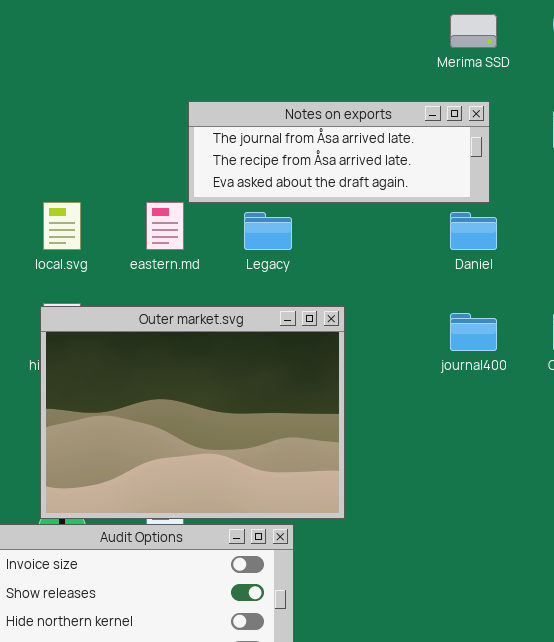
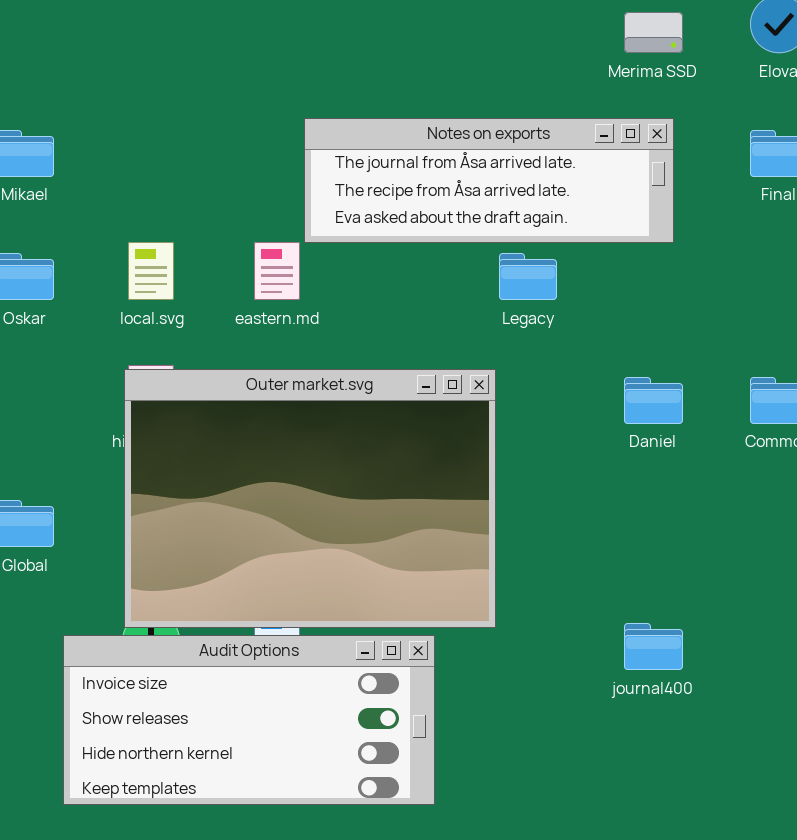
Legacy: [244,212,292,250] -> [499,253,557,300], moved
Daniel: [450,212,497,250] -> [624,377,683,424], moved
journal400: [450,313,497,351] -> [624,623,683,670], moved

